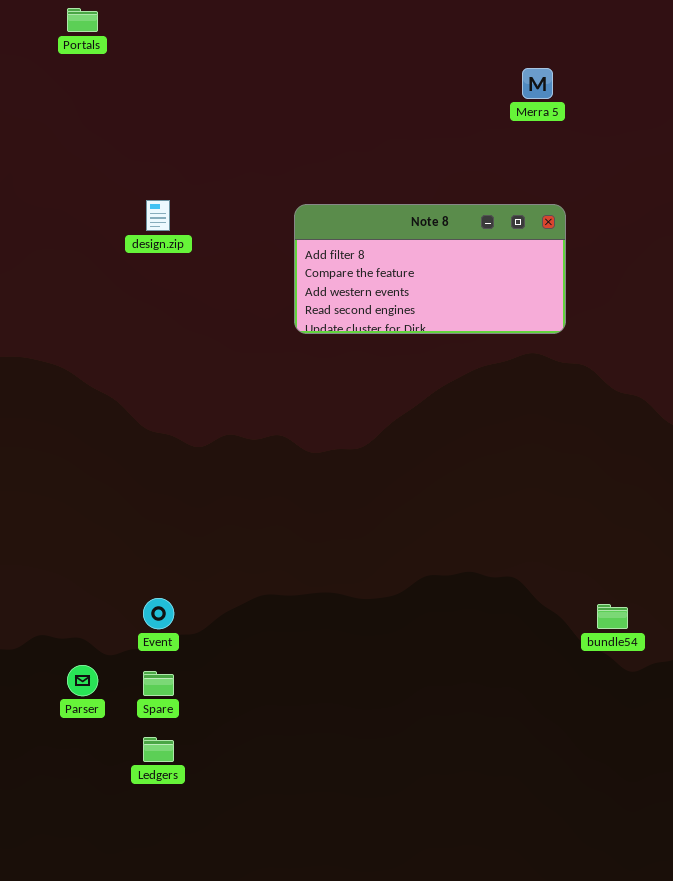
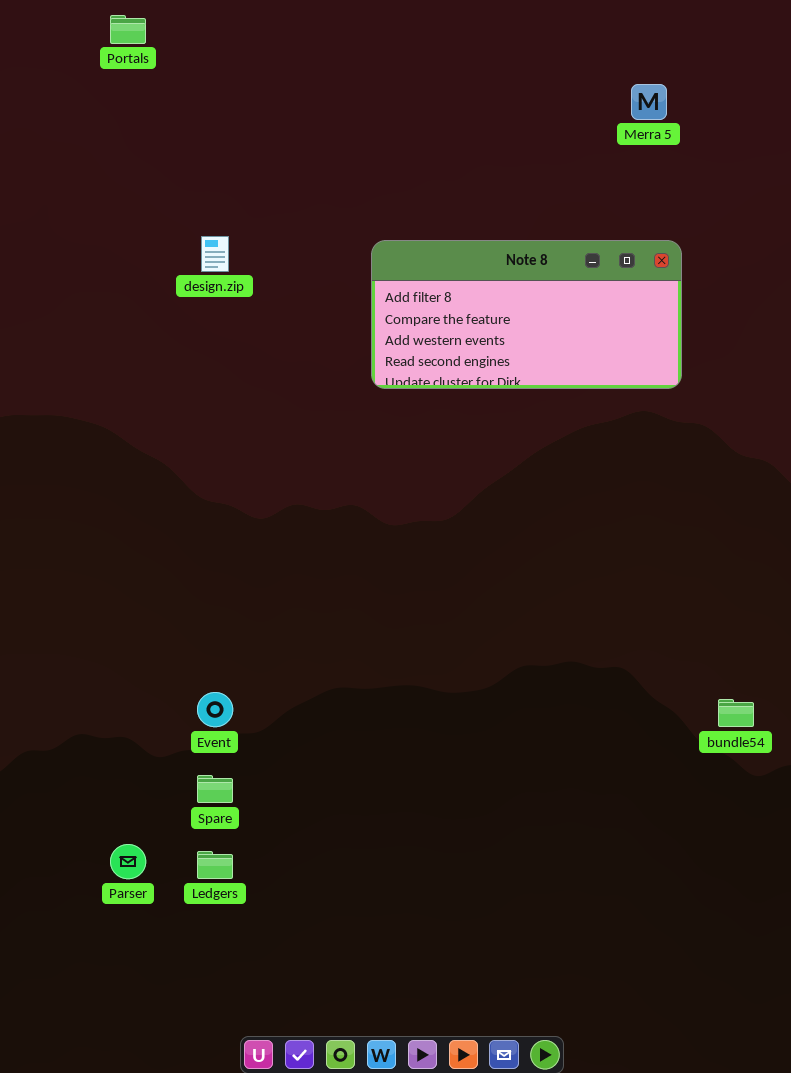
Parser: [67,665,98,696] -> [110,844,146,879], moved

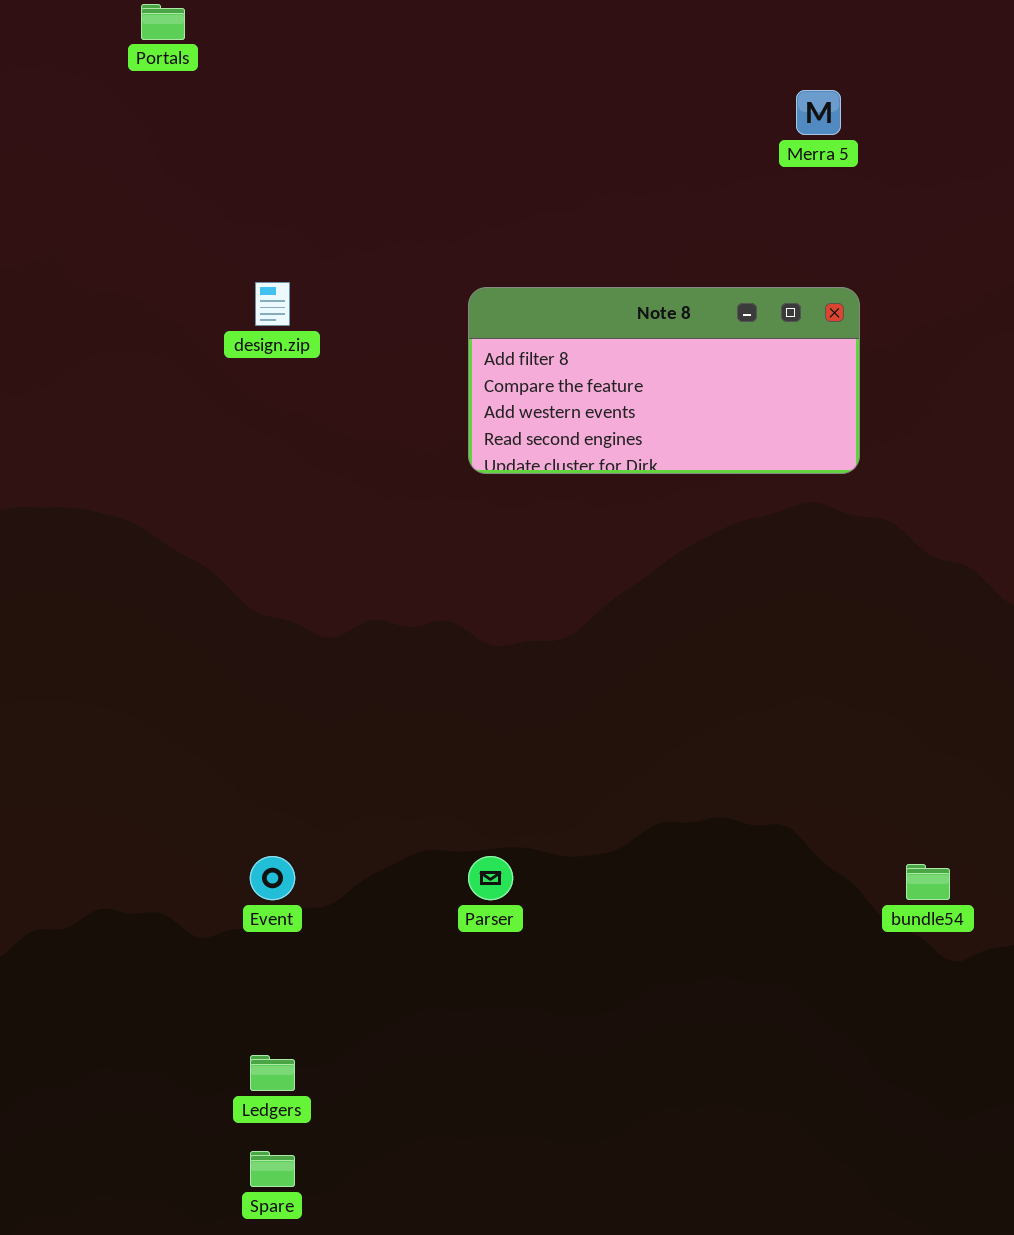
Spare: [197,775,233,803] -> [250,1151,295,1187], moved
Parser: [110,844,146,879] -> [468,856,513,900], moved

